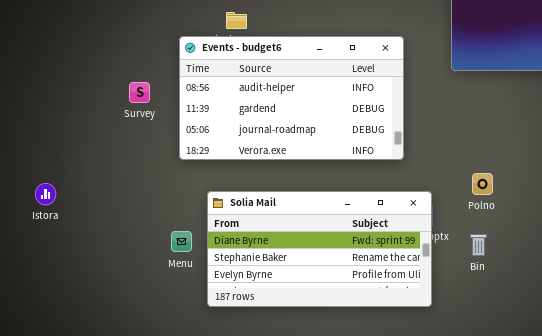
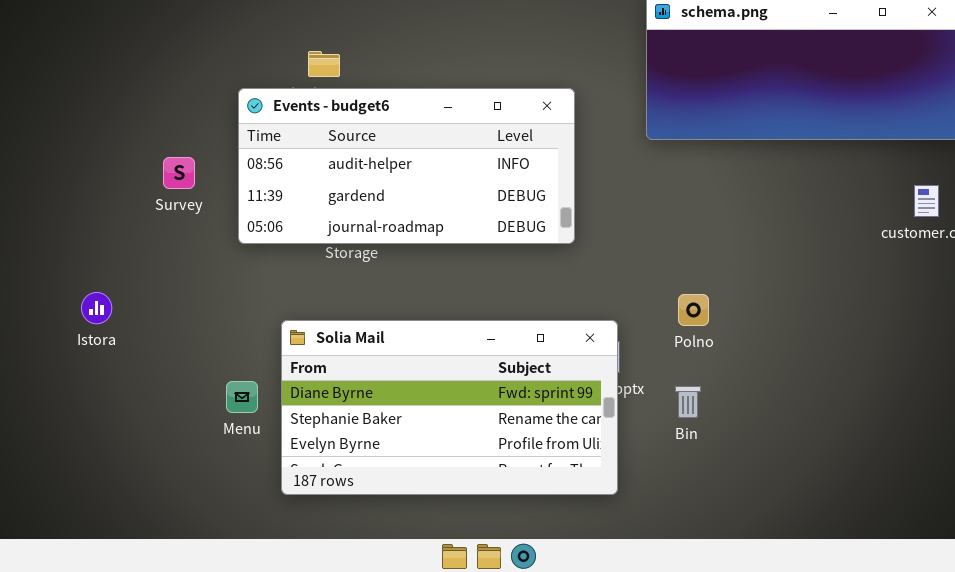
Events - budget6: [179,36,404,160] -> [238,88,575,244], resized
Istora: [35,183,56,205] -> [81,292,112,324], moved

